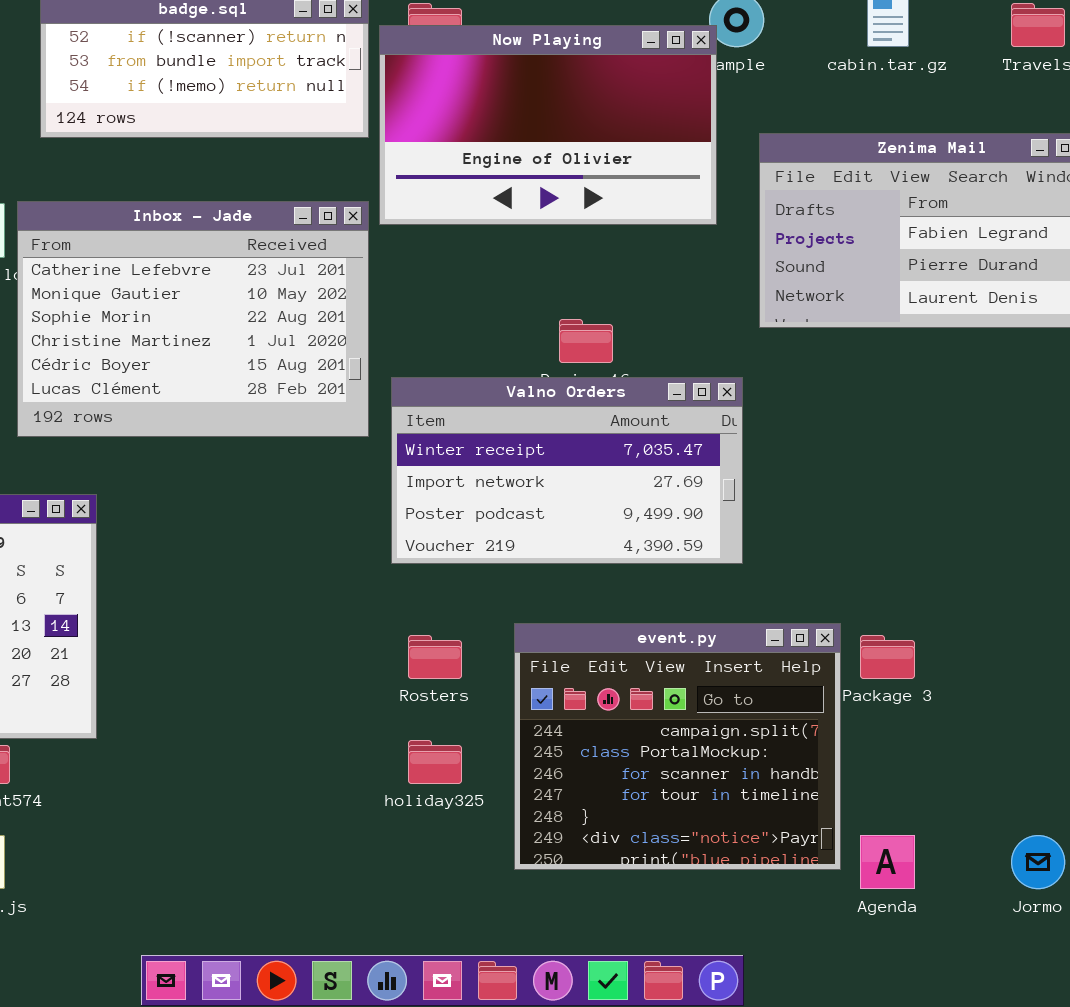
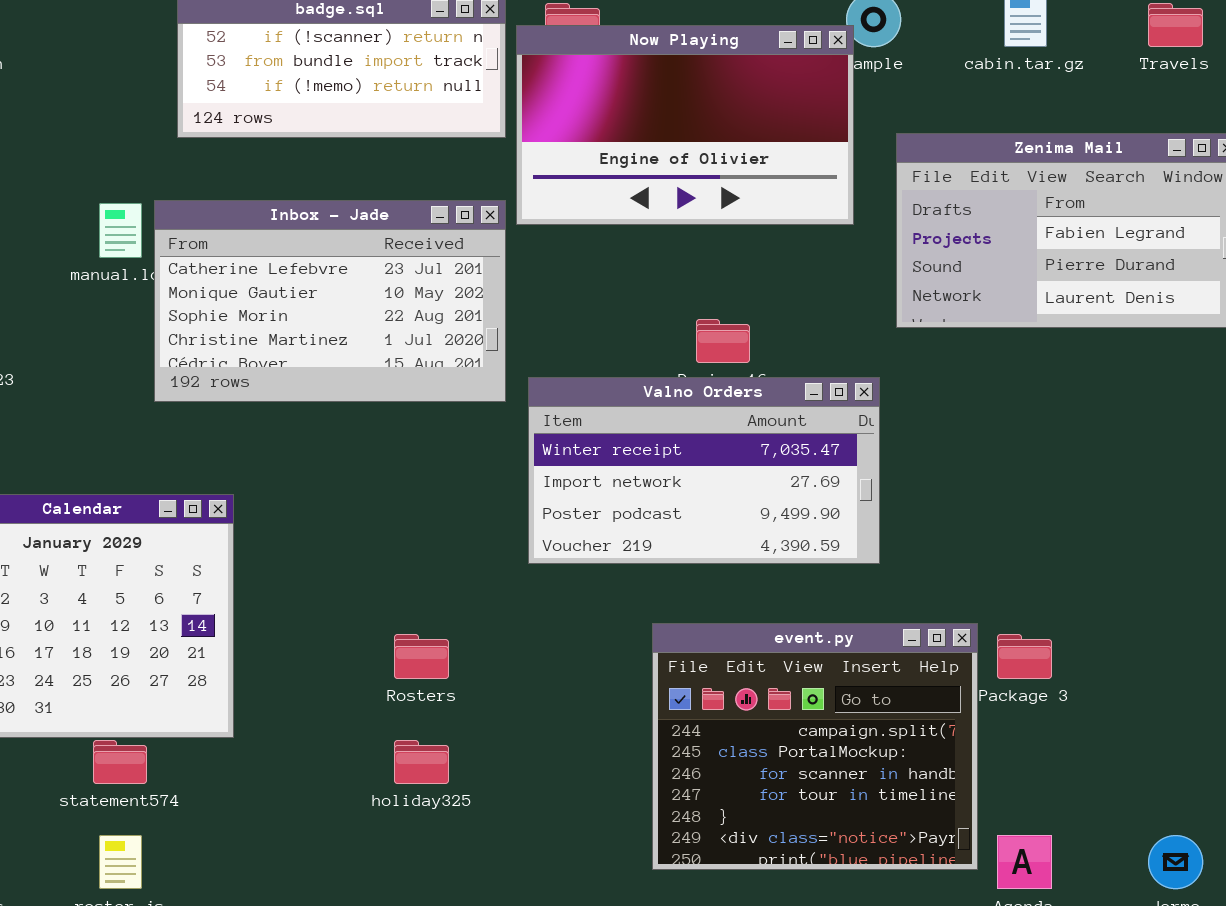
Inbox - Jade: [17,201,369,437] -> [154,200,506,402], resized
Rosters: [408,635,462,679] -> [394,634,449,679], moved
holiday325: [408,740,462,784] -> [394,740,449,784], moved

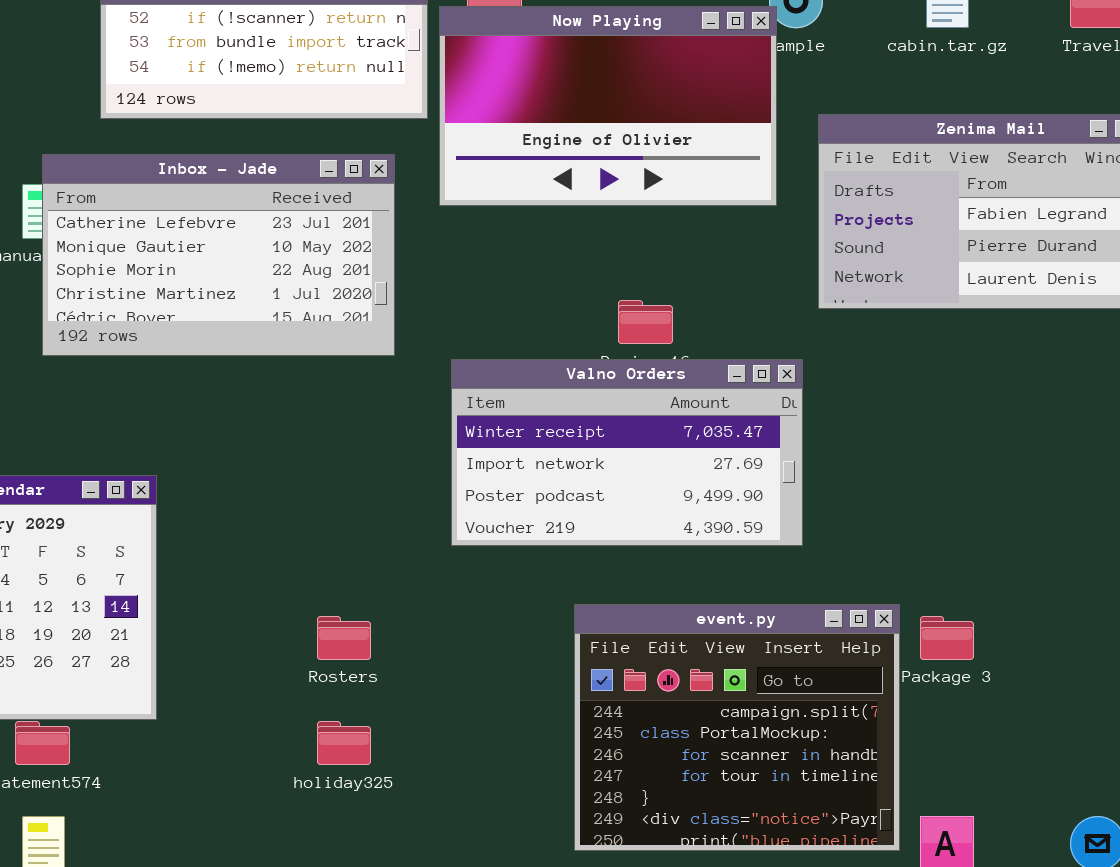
Inbox - Jade: [154,200,506,402] -> [42,154,395,356], moved

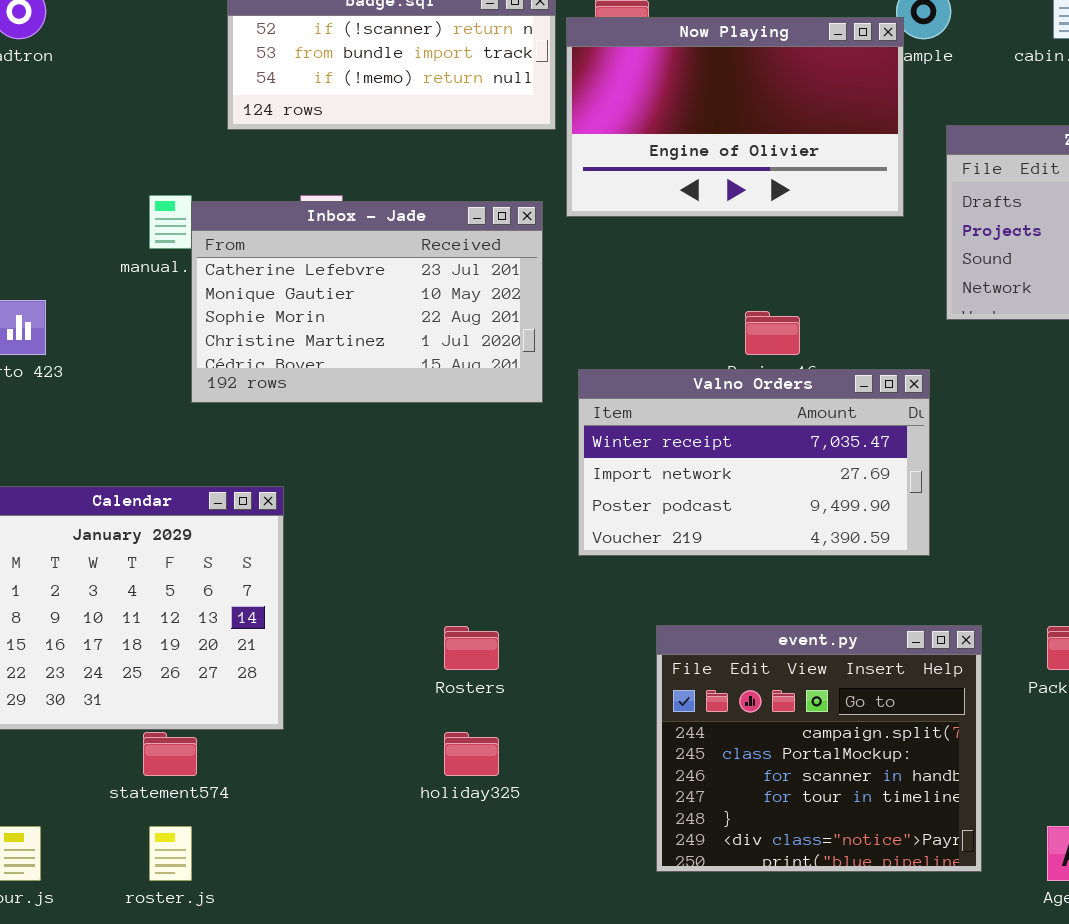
Inbox - Jade: [42,154,395,356] -> [191,201,543,403], moved
event.py: [574,604,900,851] -> [656,625,982,872], moved

